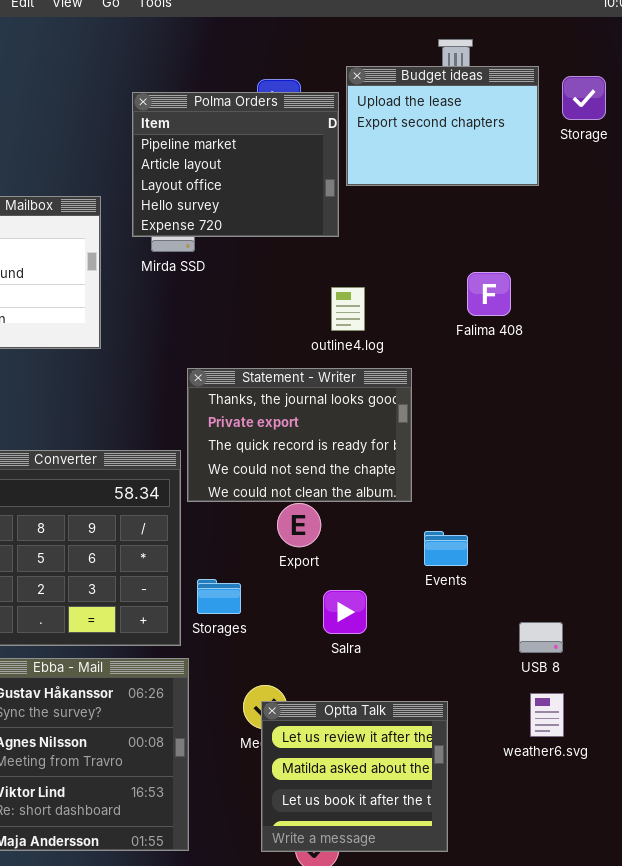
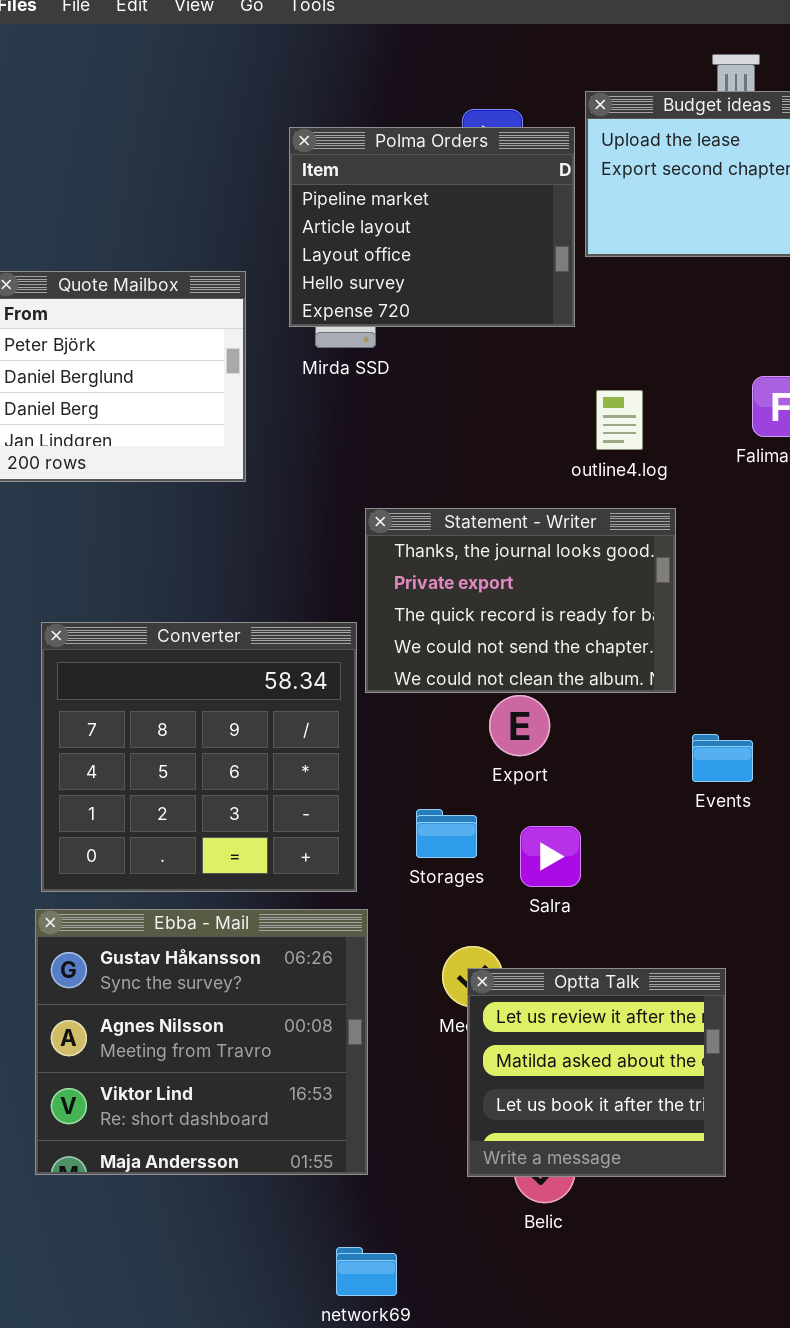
outline4.log: [331,287,365,331] -> [596,390,643,450], moved
Storages: [197,579,241,614] -> [416,809,477,858], moved
Salra: [323,590,367,634] -> [520,826,581,887], moved

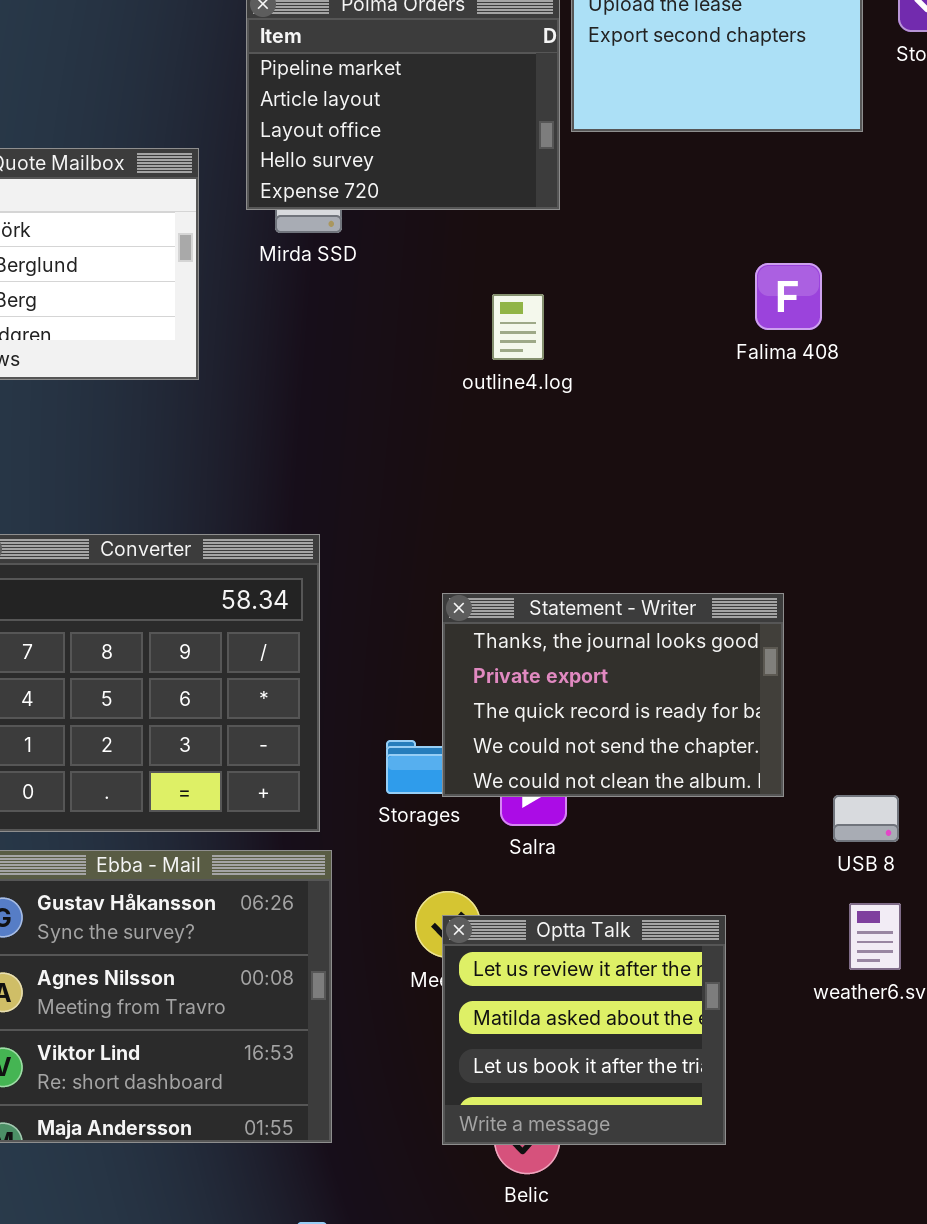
outline4.log: [596,390,643,450] -> [492,294,544,360], moved
Statement - Writer: [365,508,676,693] -> [442,593,784,797], moved

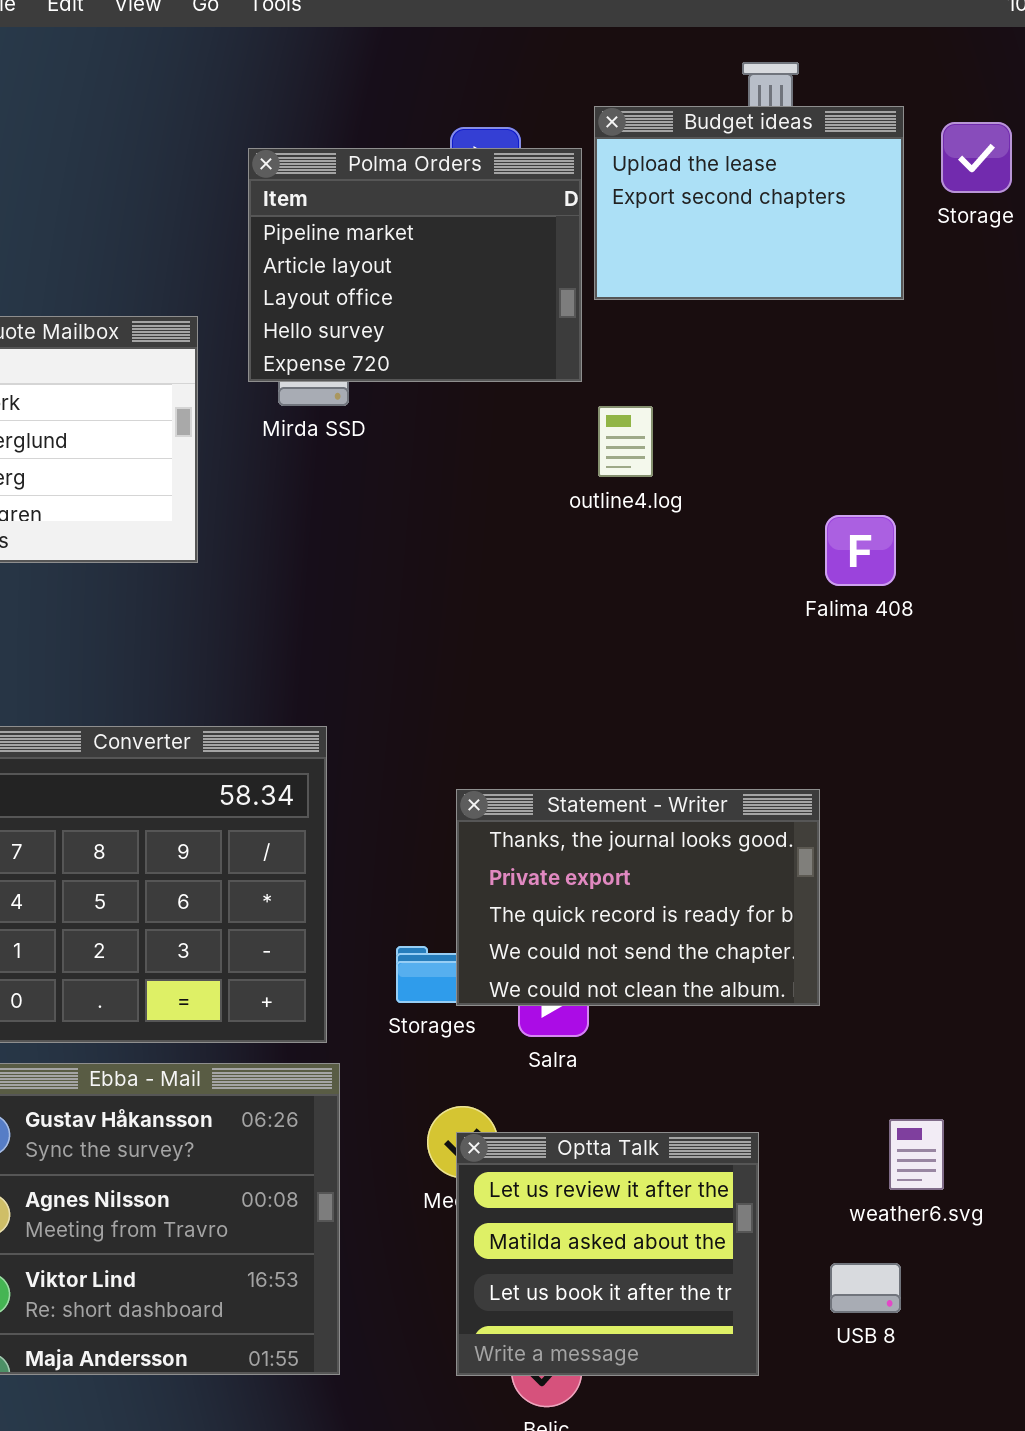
Falima 408: [755,263,822,330] -> [825,515,896,586], moved
outline4.log: [492,294,544,360] -> [598,406,653,477], moved
USB 8: [833,795,899,842] -> [830,1263,901,1313], moved

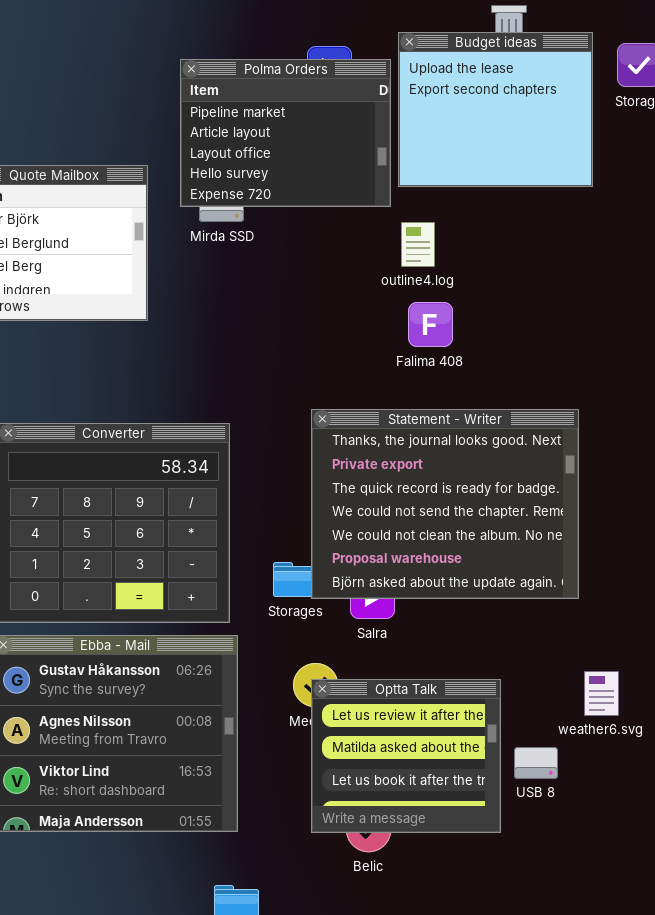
Budget ideas: [594,106,904,300] -> [398,32,593,187], resized
Falima 408: [825,515,896,586] -> [408,302,453,347], moved
Statement - Writer: [456,789,820,1006] -> [311,409,579,599], resized
USB 8: [830,1263,901,1313] -> [514,747,558,779], moved

